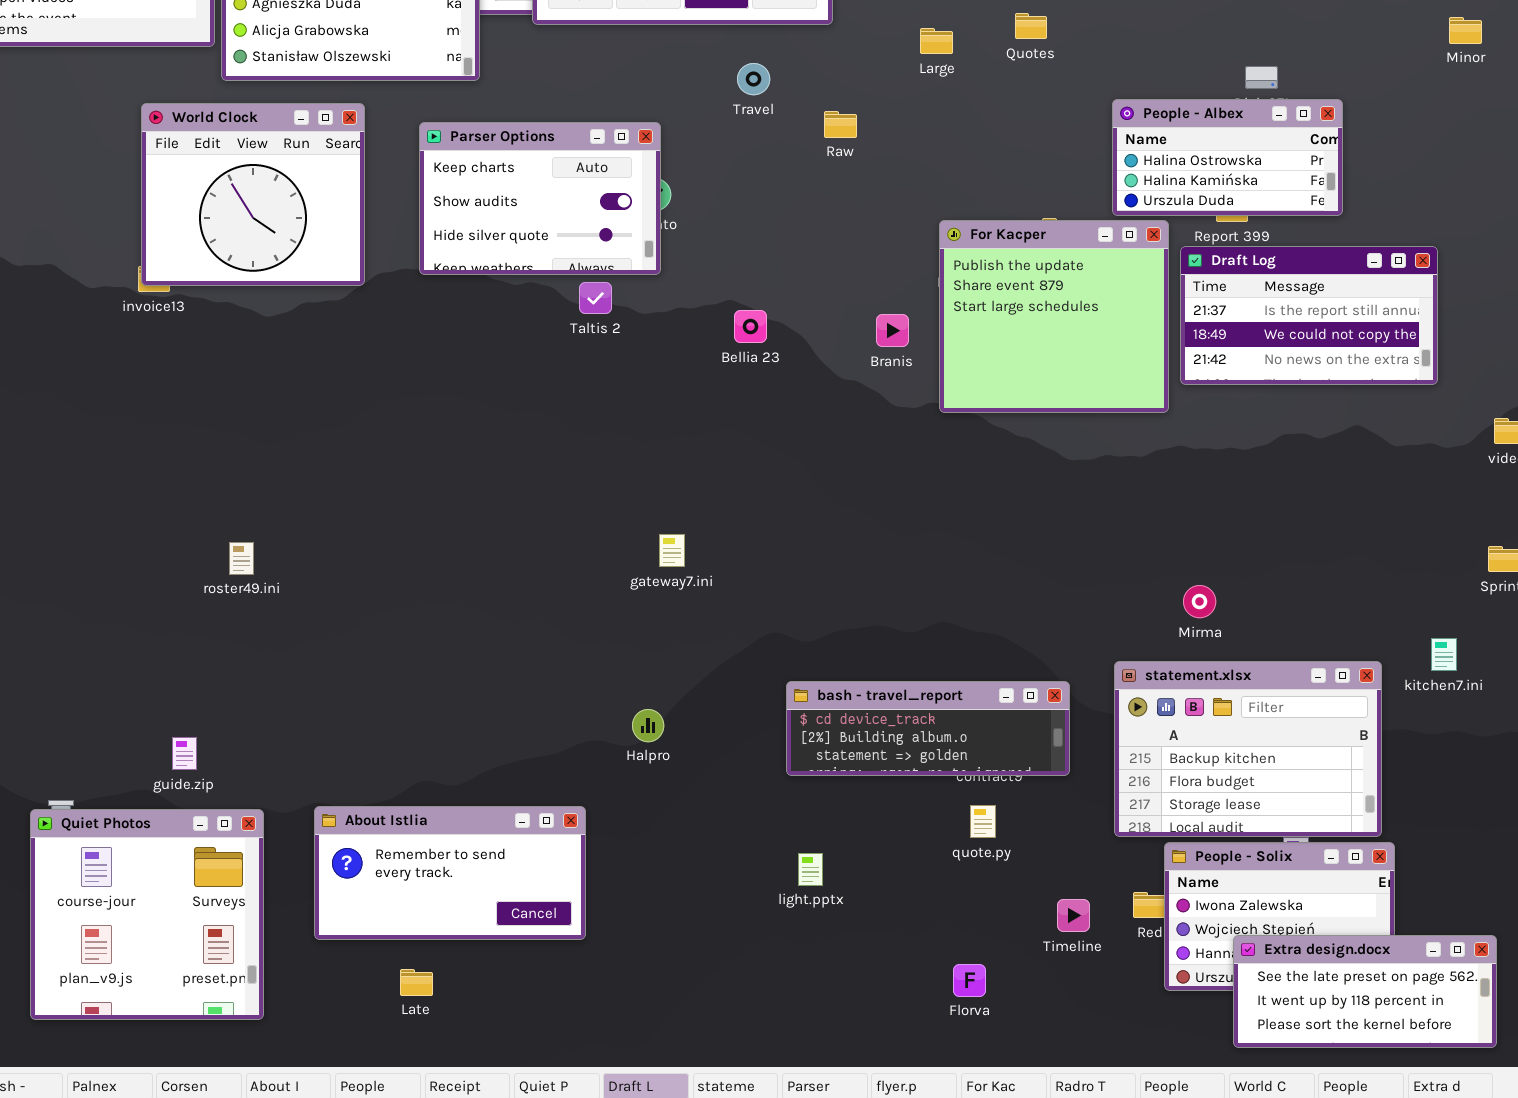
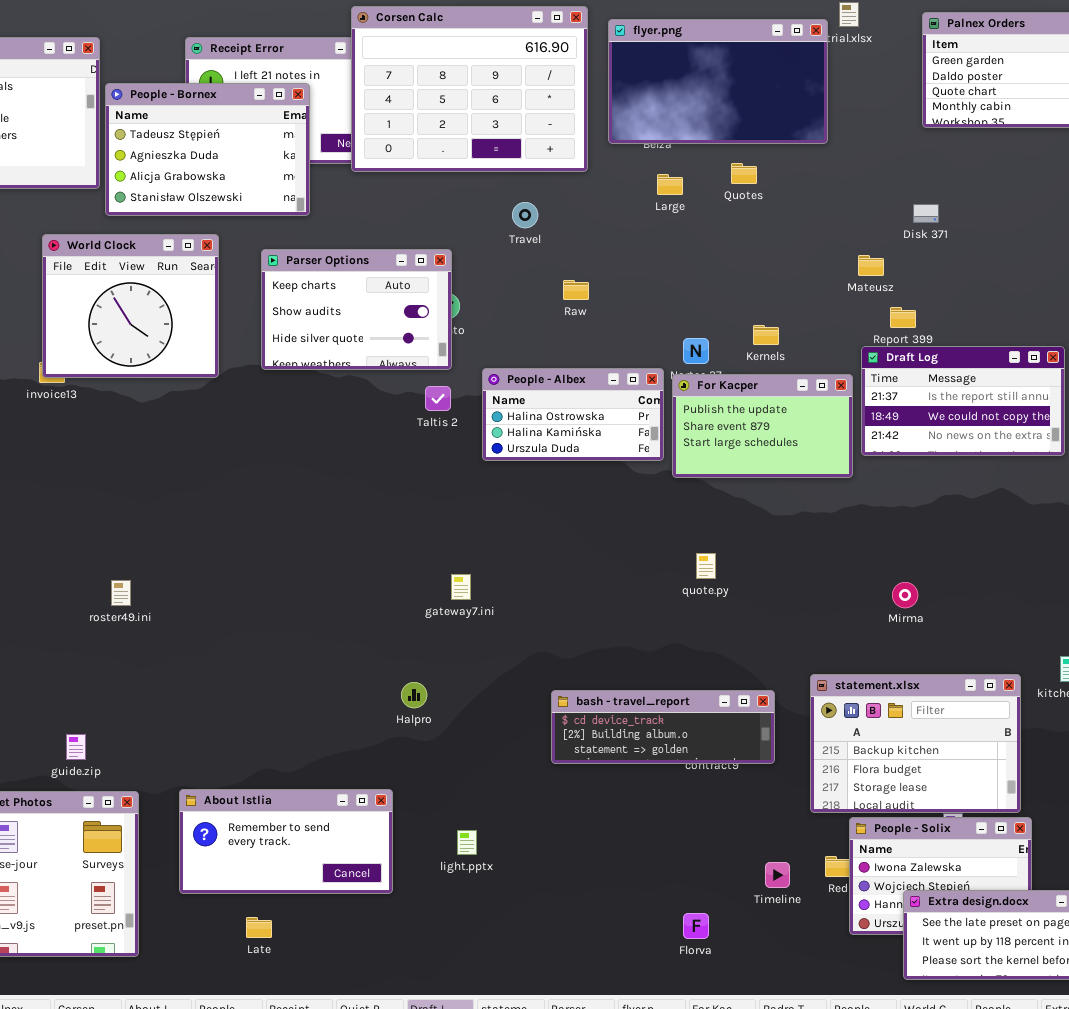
People - Albex: [1112,99,1343,216] -> [482,368,664,461], moved
Raw: [824,111,857,138] -> [563,280,589,300], moved
For Kacper: [939,220,1169,413] -> [672,374,853,478], resized
Taltis 2: [579,282,612,314] -> [425,386,451,411], moved
Mirma: [1183,585,1216,618] -> [892,582,918,608], moved
Halpro: [632,709,664,742] -> [401,682,427,708], moved
quote.py: [970,805,996,838] -> [696,553,716,579], moved
light.pptx: [798,853,823,886] -> [457,830,477,855], moved

